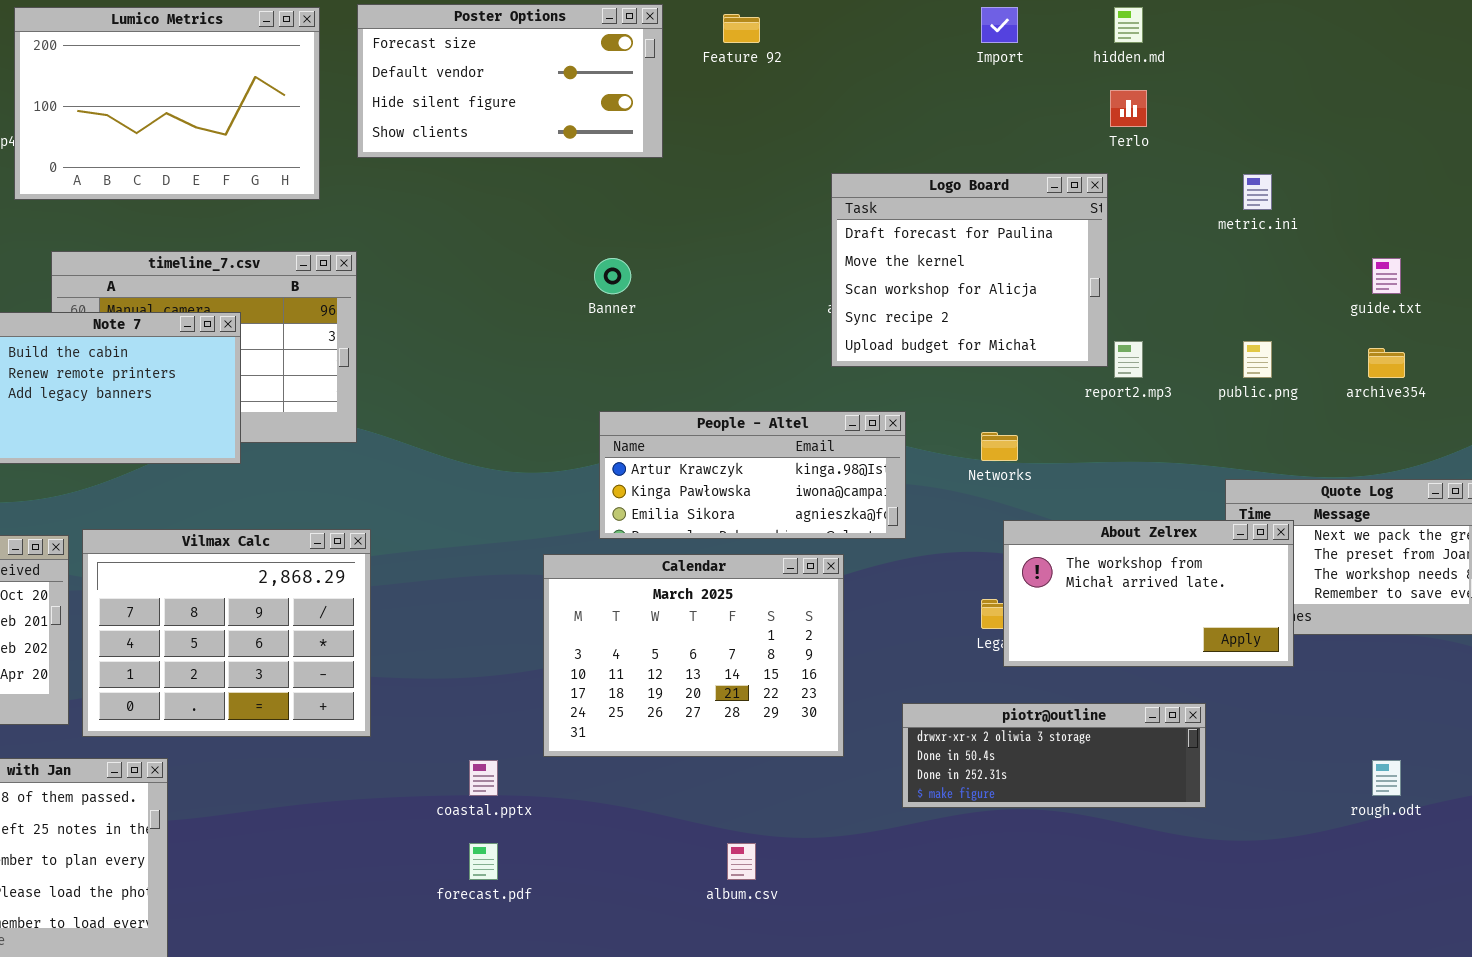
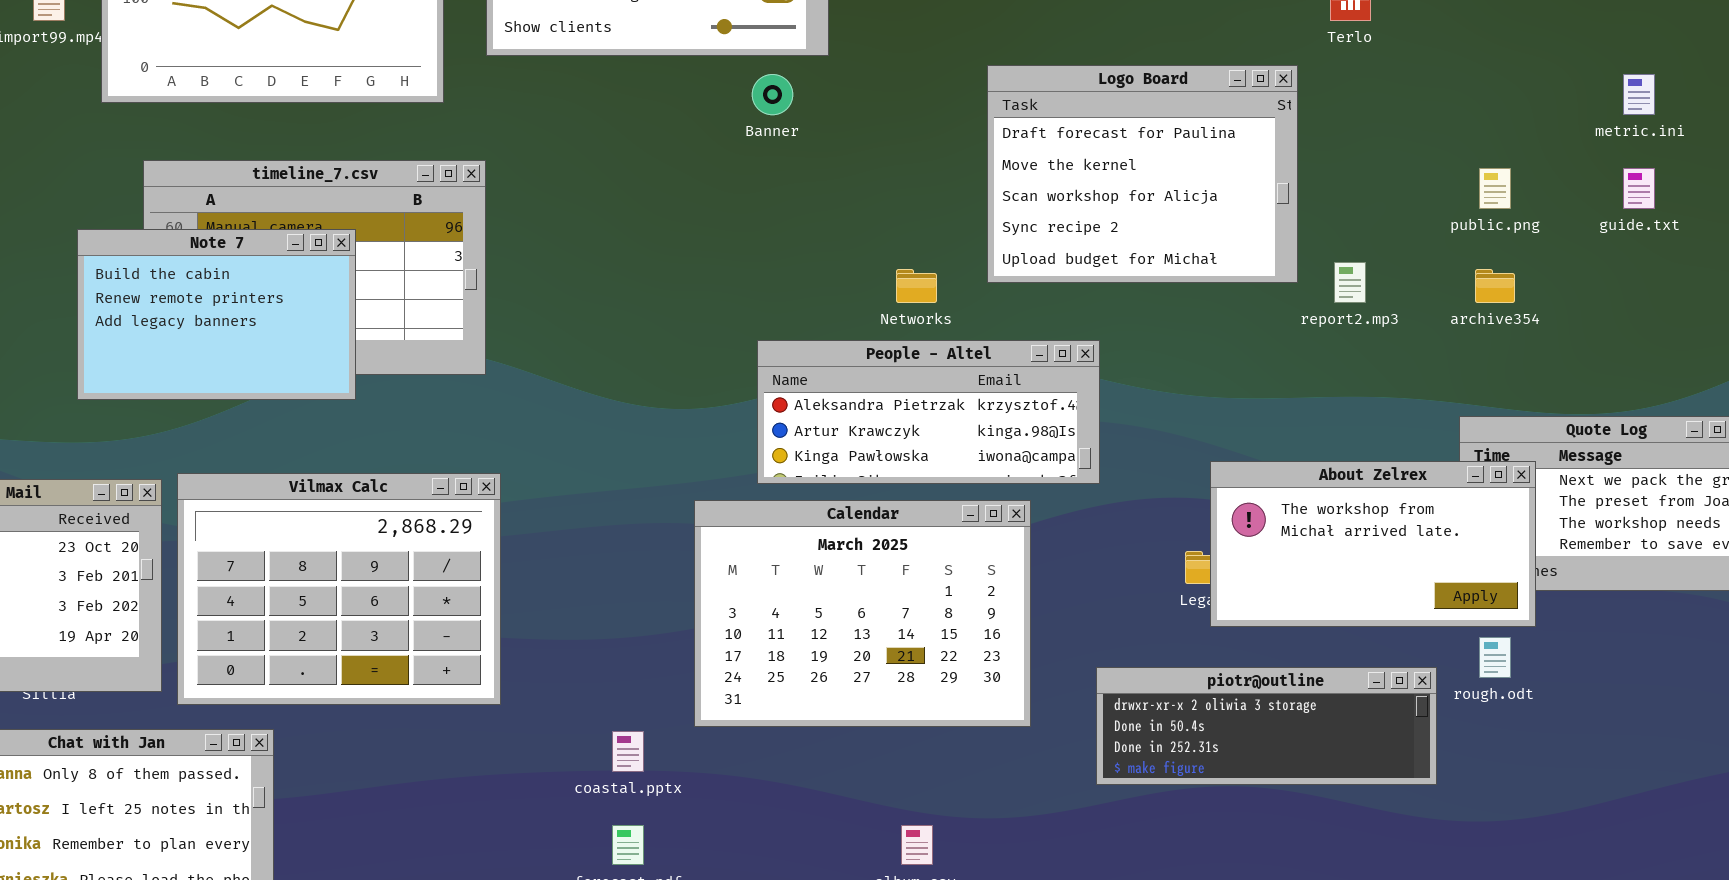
Logo Board: [831,173,1108,367] -> [987,65,1298,283], moved
metric.ini: [1243,174,1272,210] -> [1623,74,1655,115], moved
Banner: [594,258,631,294] -> [752,74,793,115], moved
public.png: [1243,341,1272,378] -> [1479,168,1511,209], moved
archive354: [1368,348,1405,378] -> [1475,269,1515,303], moved
People - Altel: [599,411,906,539] -> [757,340,1100,484], scrolled up 1 row
Networks: [981,432,1018,461] -> [896,269,937,303], moved
rough.odt: [1372,760,1401,796] -> [1479,637,1511,678], moved

